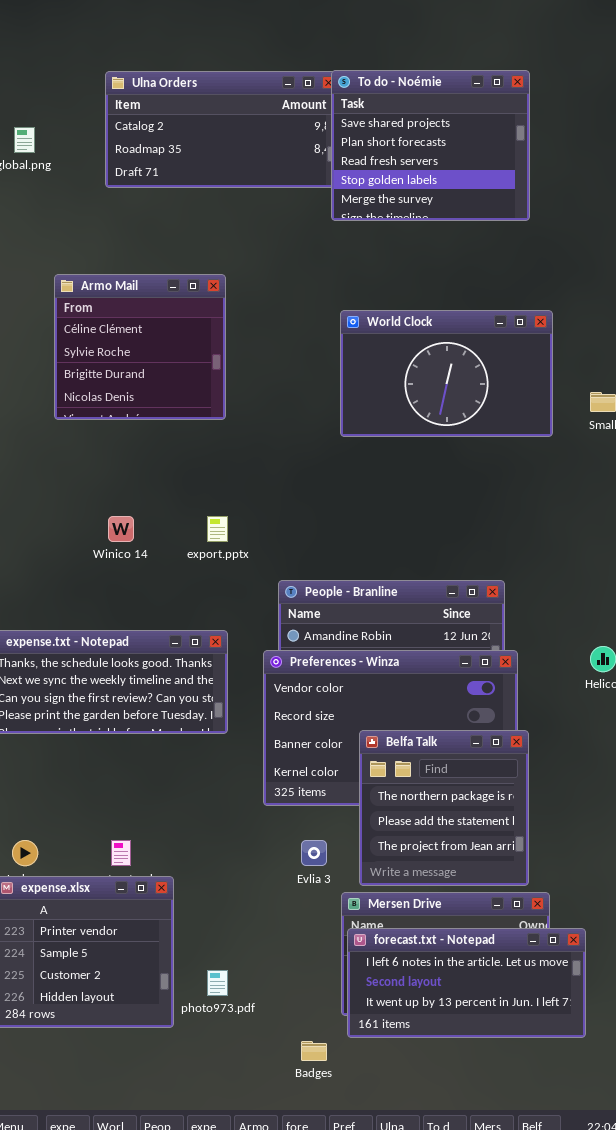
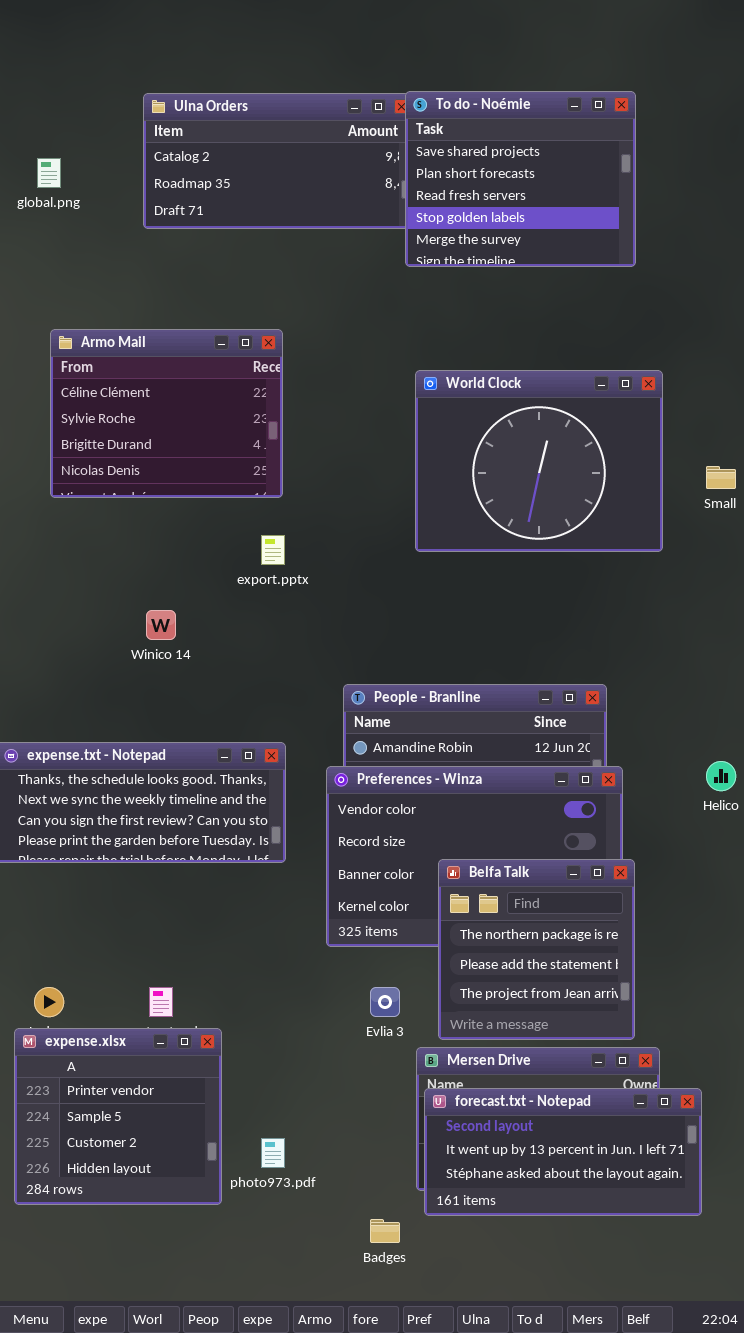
Armo Mail: [54,274,226,420] -> [50,329,283,498], resized
World Clock: [340,310,553,437] -> [415,370,663,552], resized
export.pptx: [207,516,228,542] -> [261,535,285,565], moved
forecast.txt - Notepad: [347,928,586,1038] -> [424,1088,702,1216], scrolled down 1 row

